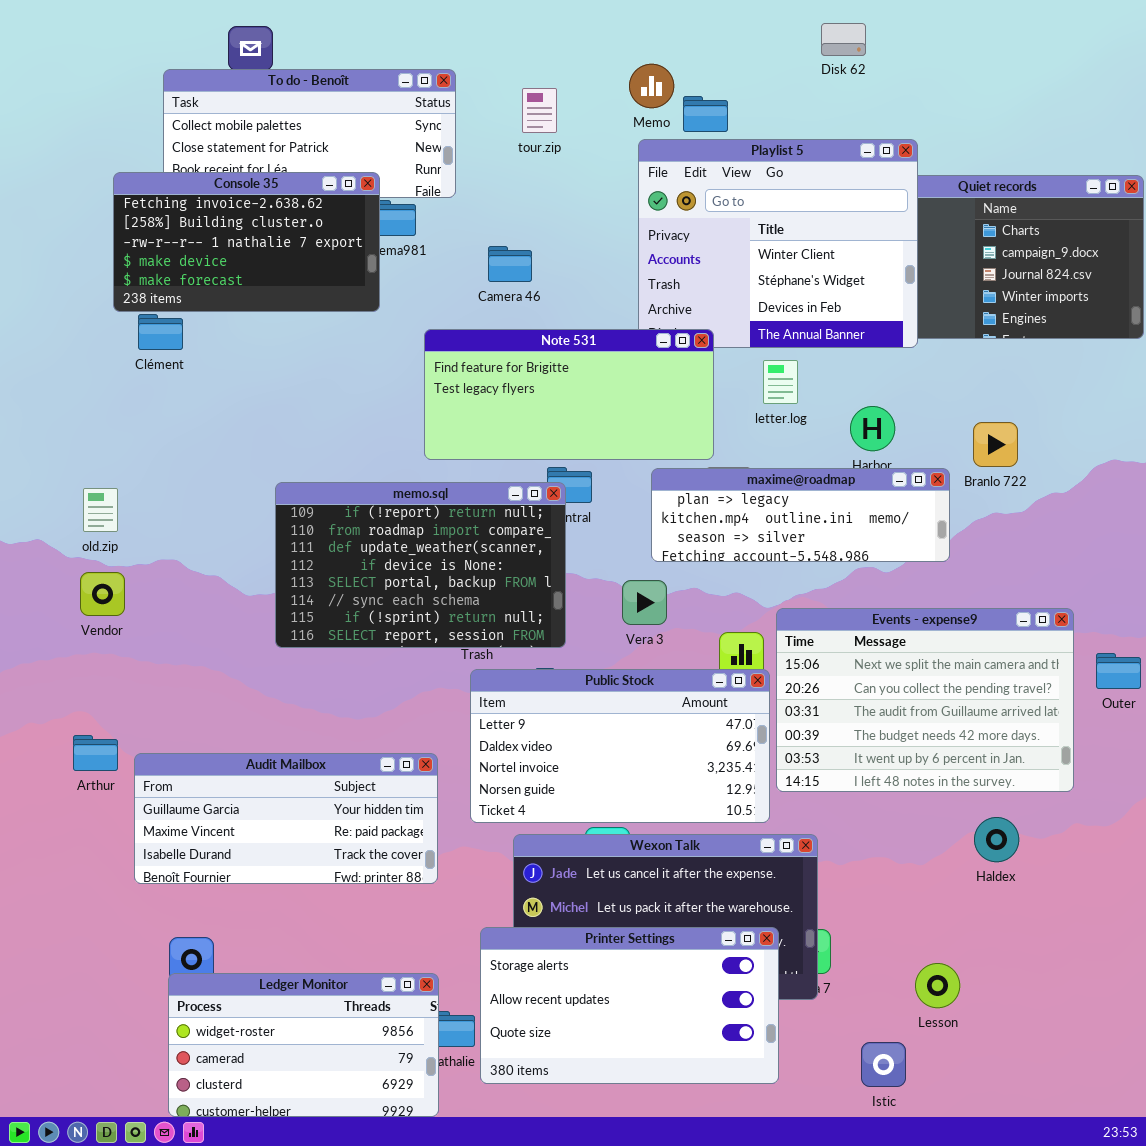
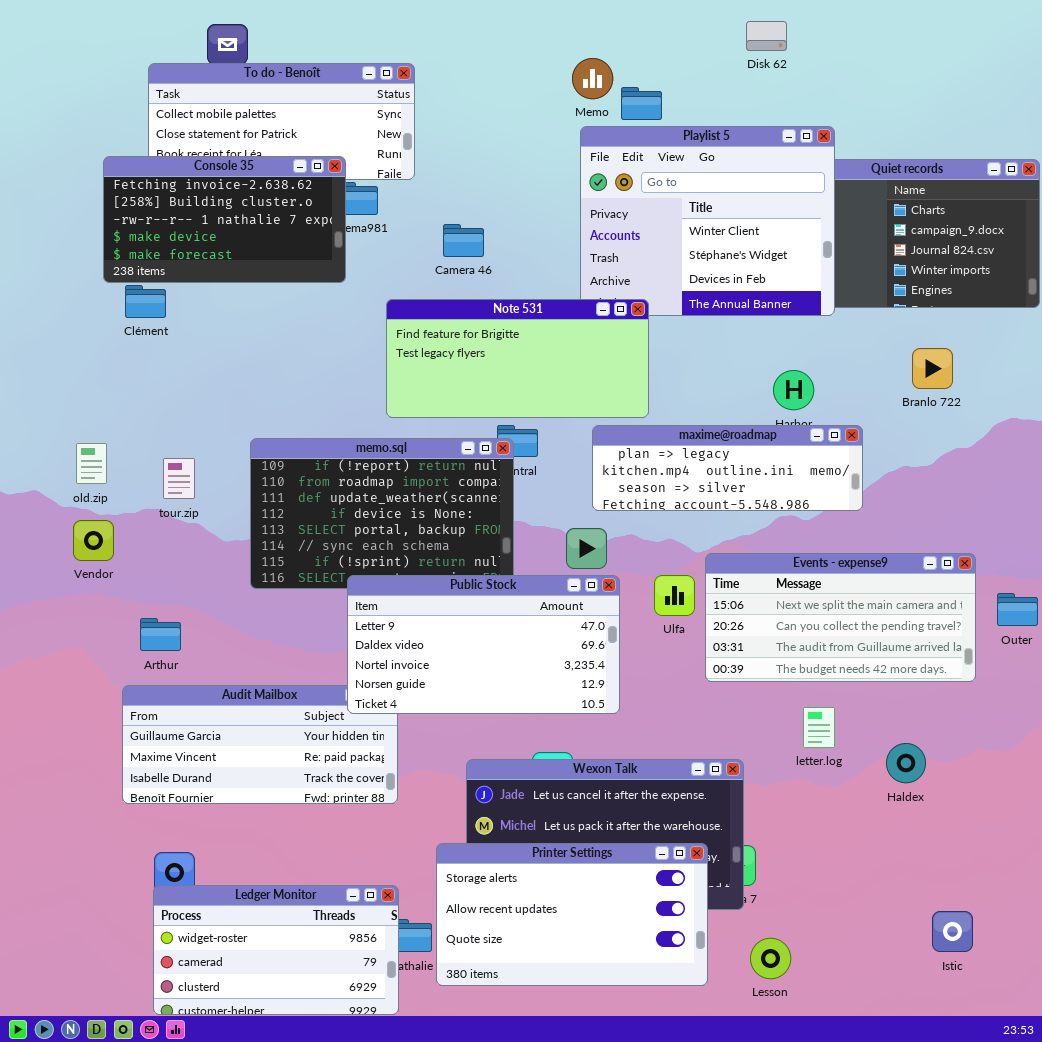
tour.zip: [522,88,557,133] -> [163,458,195,499], moved
letter.log: [763,360,798,404] -> [803,707,835,748], moved
Branlo 722: [973,422,1018,467] -> [912,348,953,389], moved
Events - expense9: [776,608,1074,792] -> [705,553,976,682], resized
Public Stock: [470,669,770,823] -> [347,575,620,714], moved
Arthur: [73,735,118,771] -> [140,618,181,651], moved
Lesson: [915,963,960,1008] -> [750,938,791,979], moved
Istic: [861,1042,906,1087] -> [932,911,973,952], moved

